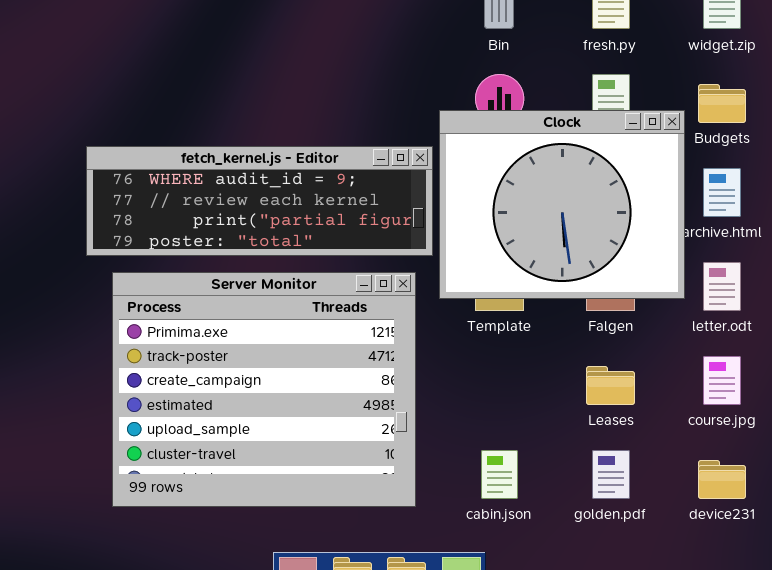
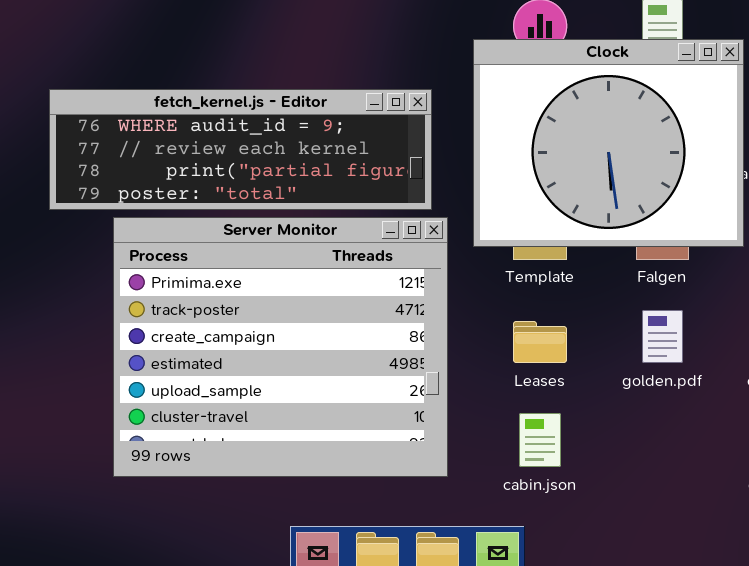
fetch_kernel.js - Editor: [86,146,433,256] -> [49,89,432,210], moved
Leases: [586,366,635,405] -> [513,321,567,363], moved
golden.pdf: [592,450,630,499] -> [642,310,683,363], moved

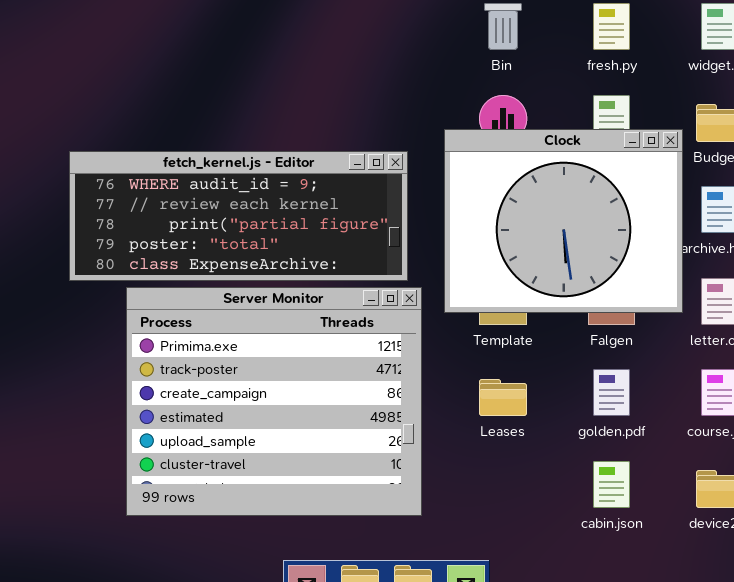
fetch_kernel.js - Editor: [49,89,432,210] -> [69,151,408,281], resized
cabin.json: [519,413,561,467] -> [593,461,630,508], moved

